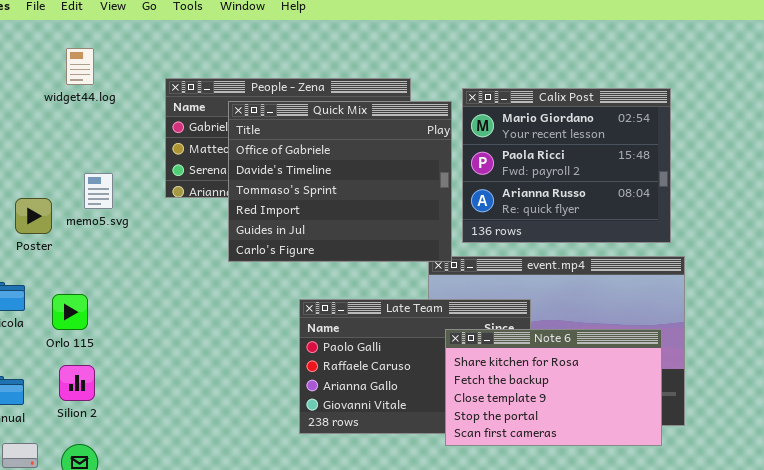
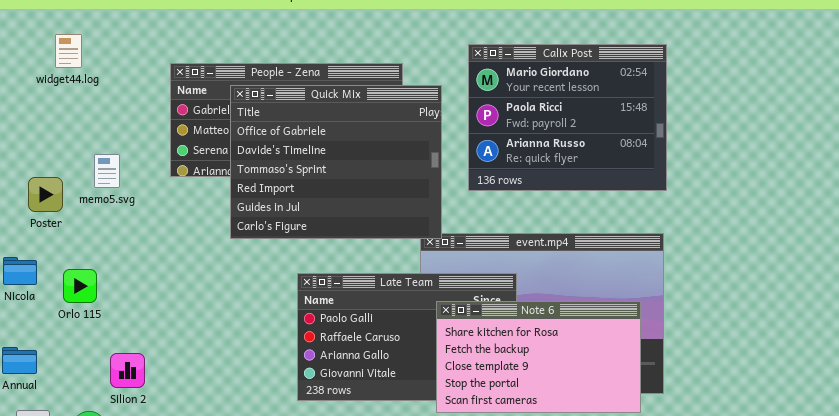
widget44.log: [66,48,94,85] -> [55,34,82,68], moved
Calix Post: [462,88,671,243] -> [468,44,667,191], moved
Silion 2: [59,365,95,401] -> [110,353,145,388], moved

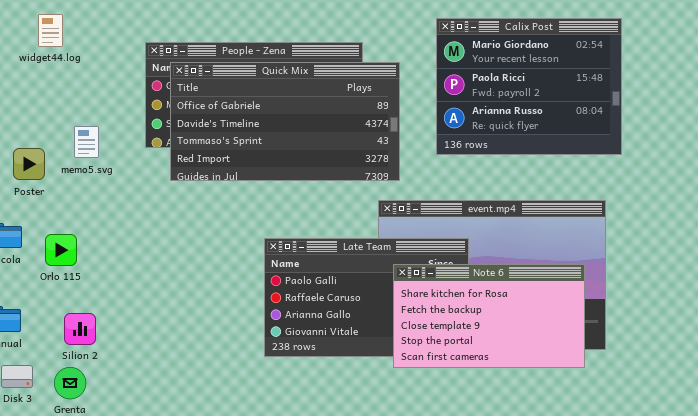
Calix Post: [468,44,667,191] -> [436,18,622,155], moved
Quick Mix: [230,85,442,239] -> [170,62,400,181], resized
Silion 2: [110,353,145,388] -> [64,313,96,345], moved

